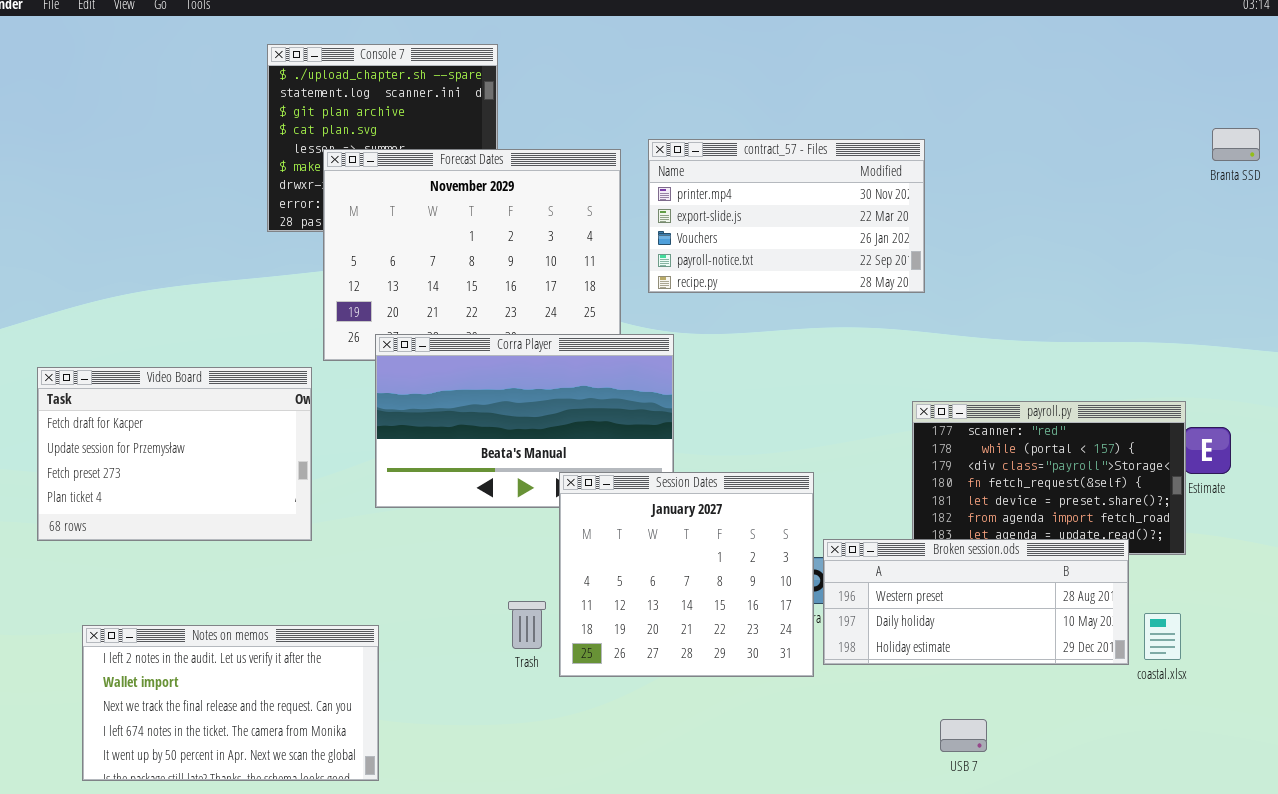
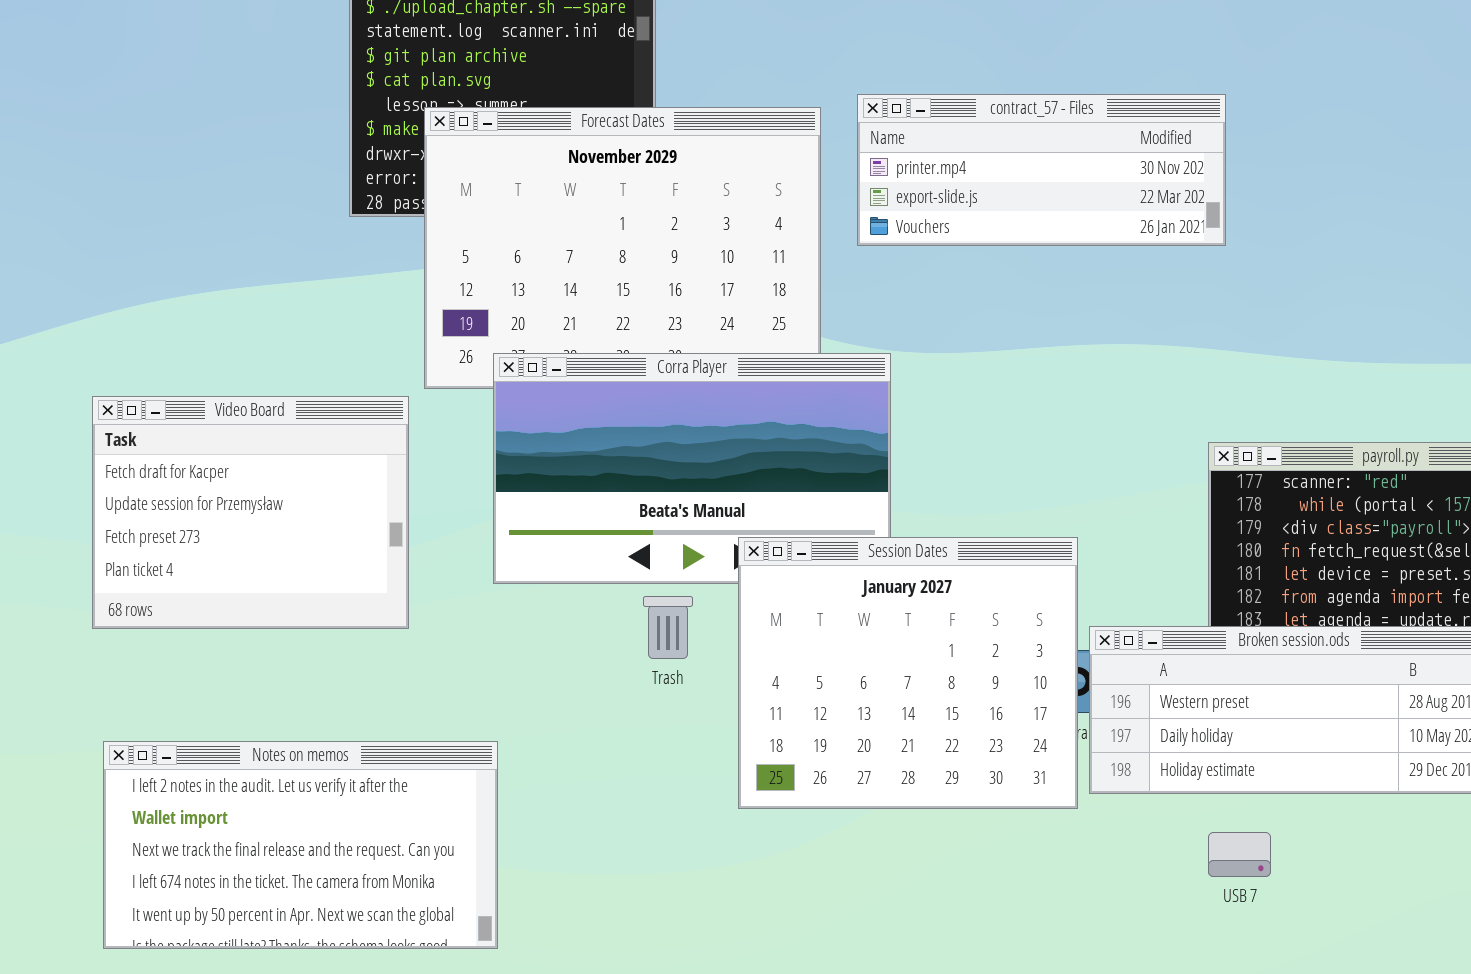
contract_57 - Files: [648,139,925,293] -> [857,94,1226,246], resized
Video Board: [37,367,312,541] -> [92,396,409,629], resized
Trash: [508,601,546,649] -> [643,596,693,659], moved
USB 7: [940,719,987,752] -> [1208,832,1271,877], moved

